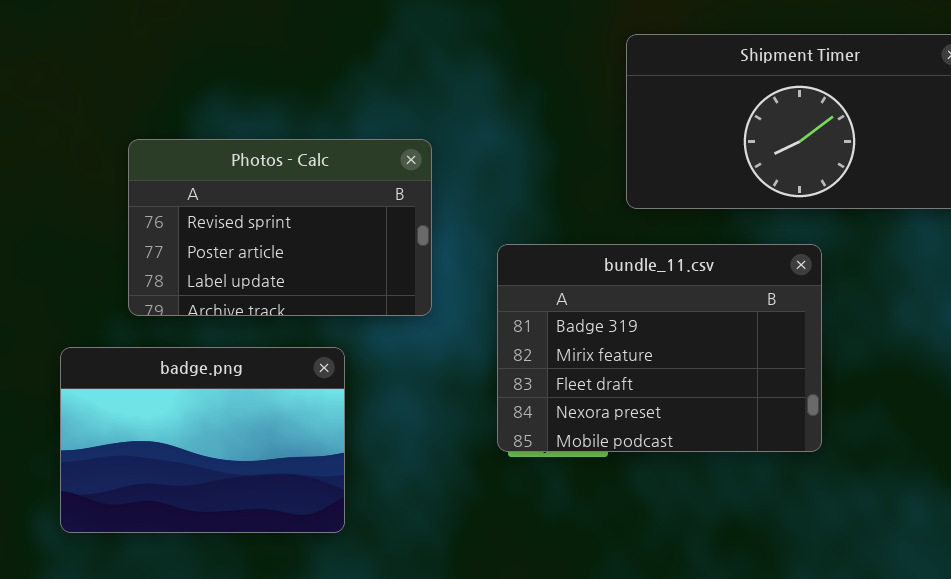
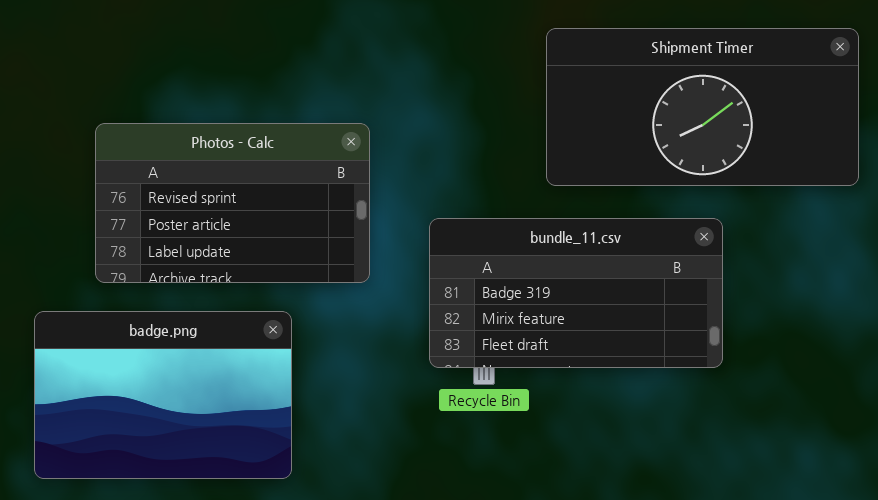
bundle_11.csv: [497,244,822,452] -> [429,218,723,368], resized

